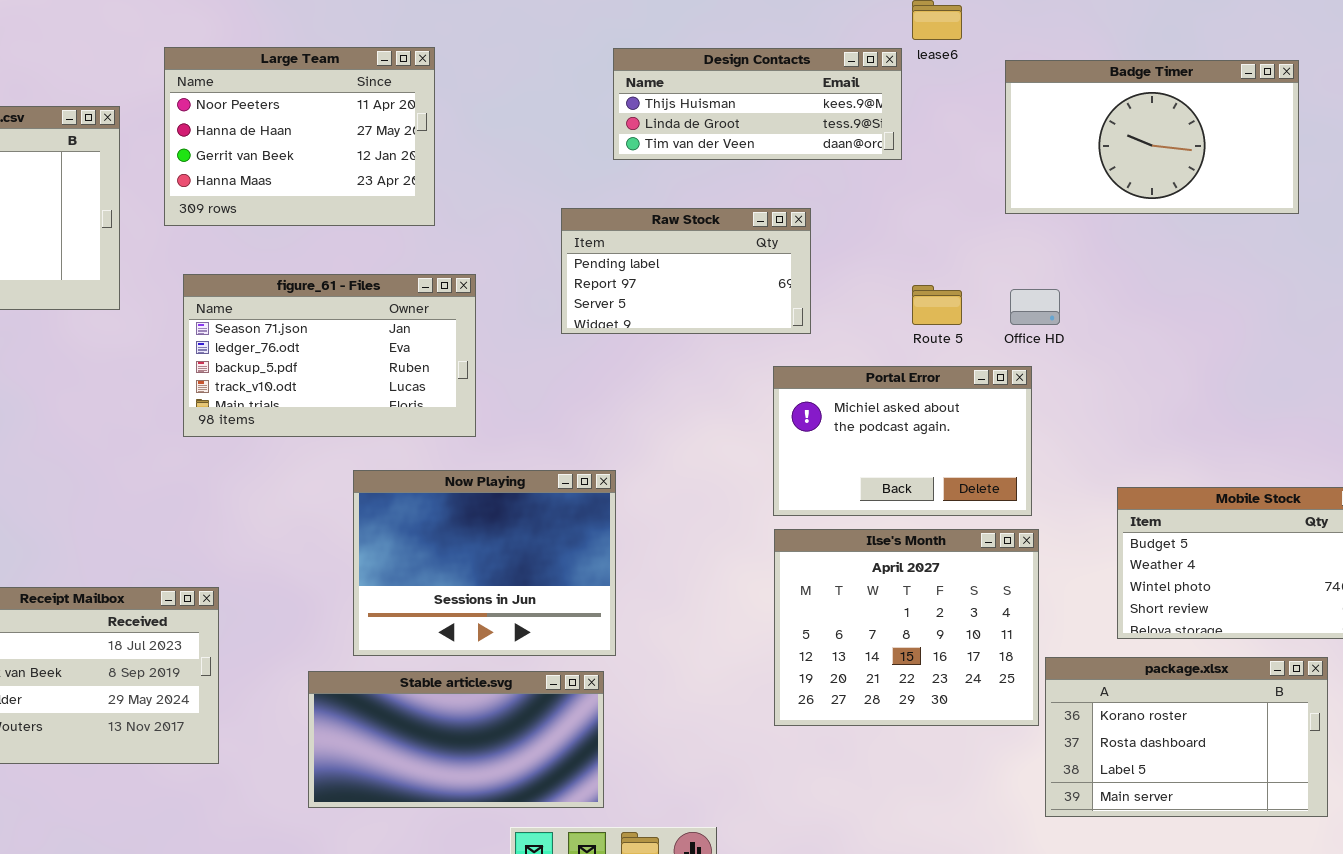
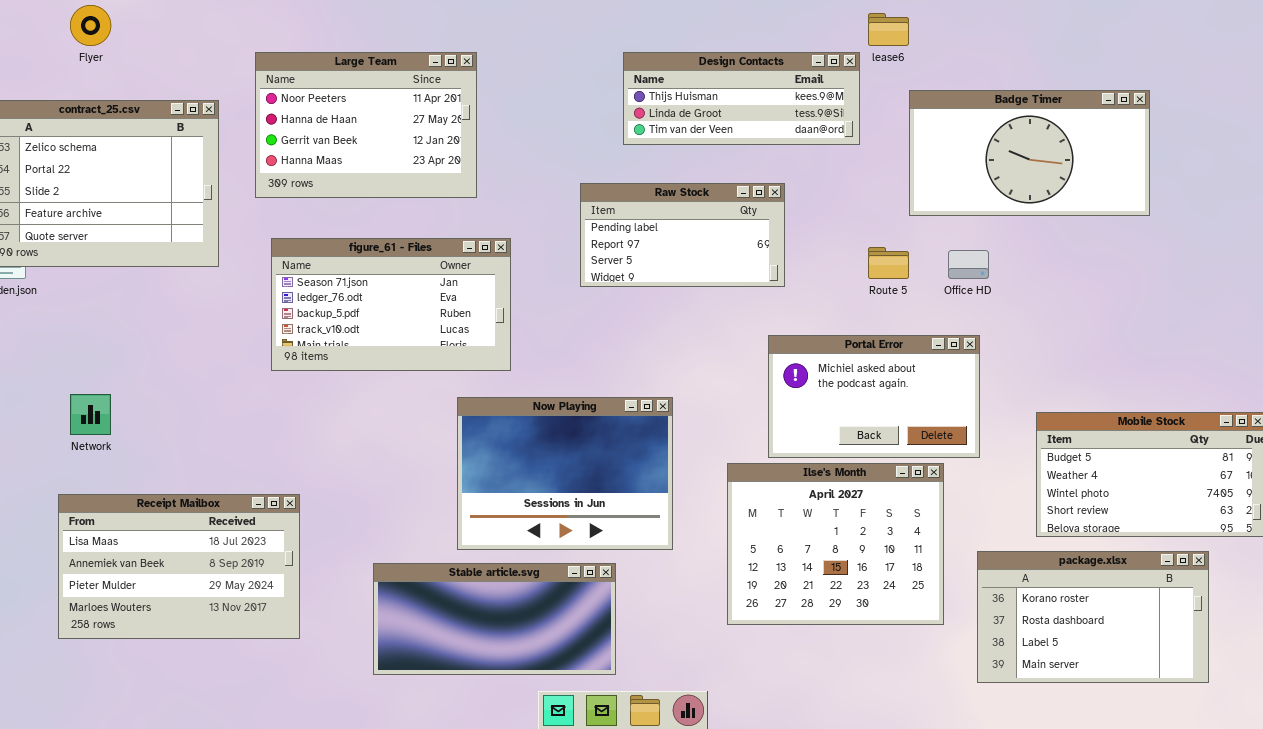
Badge Timer: [1005,60,1299,214] -> [909,90,1150,216], moved
Portal Error: [773,366,1032,516] -> [768,335,980,458], moved
Now Playing: [353,470,616,656] -> [457,397,673,550], moved
Ilse's Month: [774,529,1039,726] -> [727,463,944,625], moved

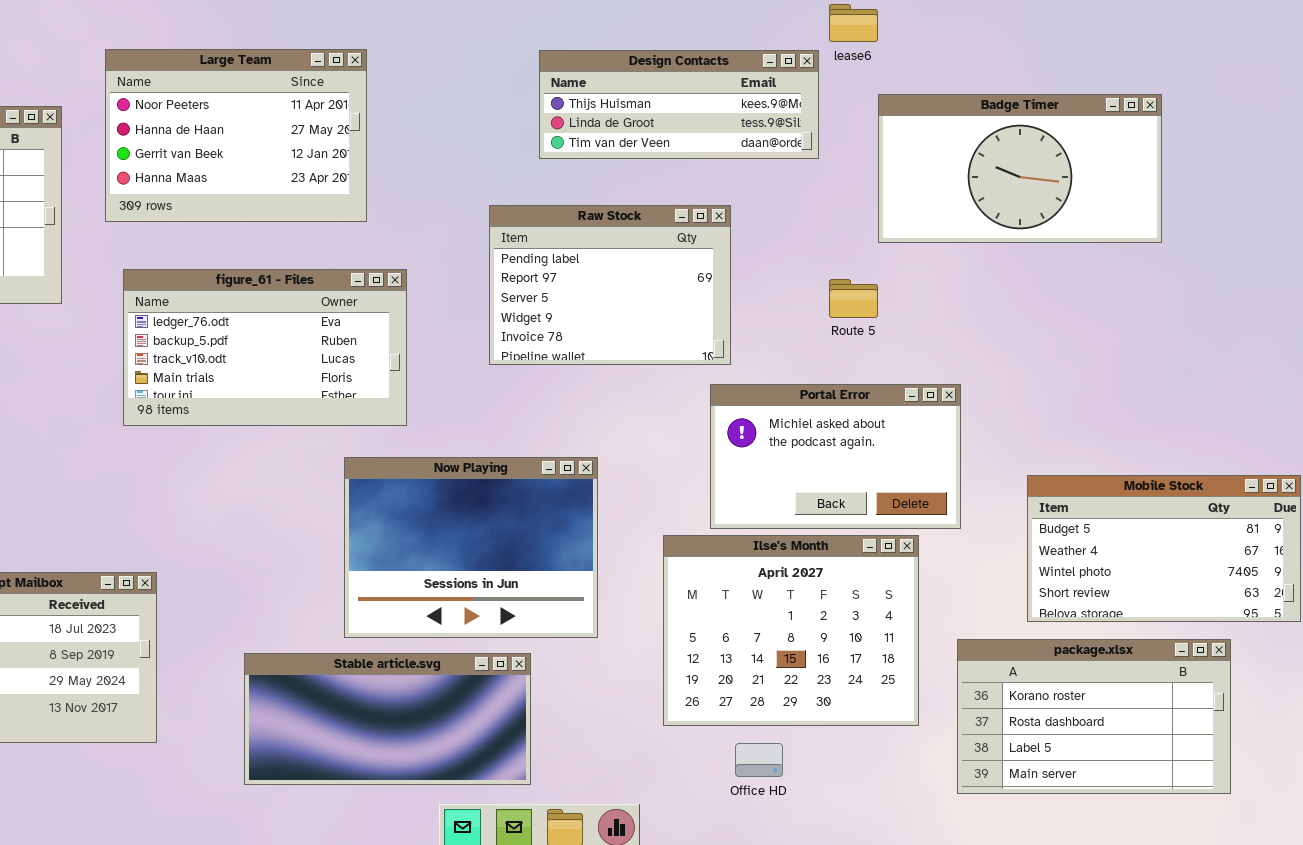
Raw Stock: [580,183,785,287] -> [489,205,731,365], resized
figure_61 - Files: [271,238,511,371] -> [123,269,407,426], scrolled down 1 row
Office HD: [948,250,989,279] -> [735,743,783,777], moved

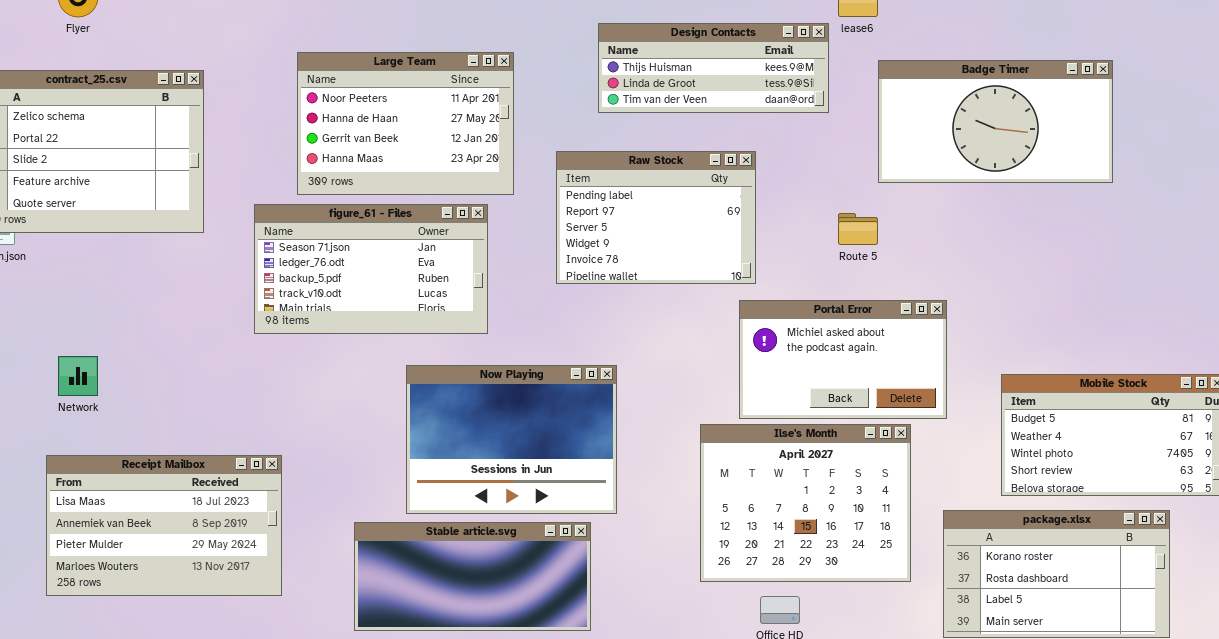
Large Team: [105,49,367,222] -> [297,52,514,195], moved
figure_61 - Files: [123,269,407,426] -> [254,204,488,334], scrolled up 1 row
Now Playing: [344,457,598,638] -> [406,365,617,514], moved

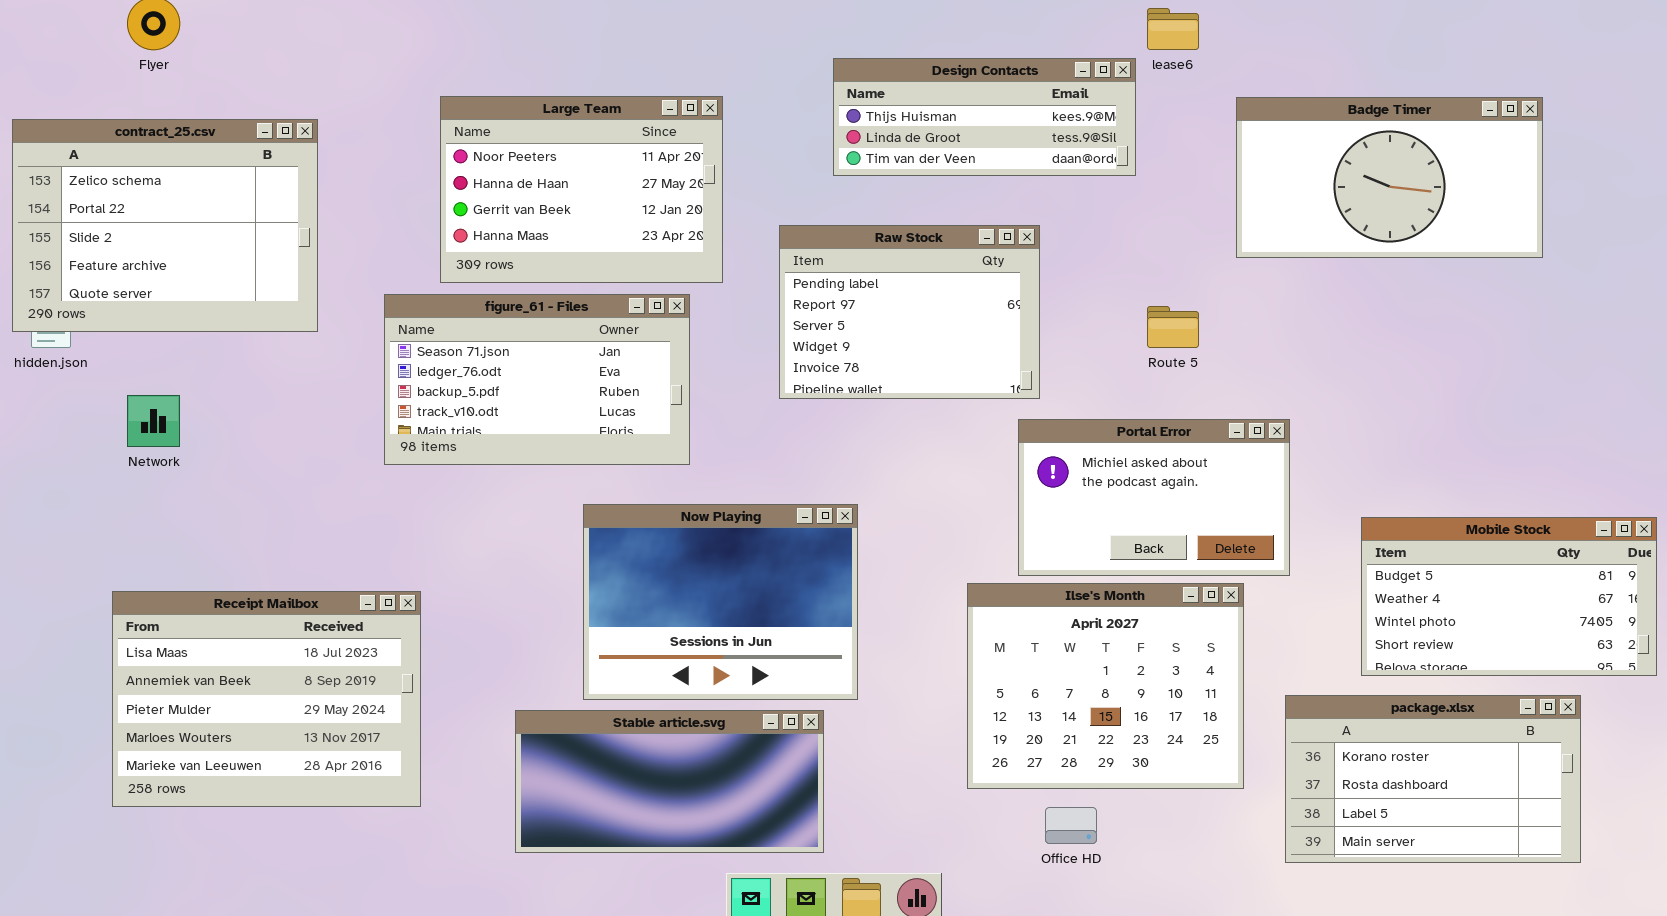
Badge Timer: [878,60,1113,183] -> [1236,97,1543,258], moved
Network: [58,356,98,396] -> [127,395,180,447], moved
Receipt Mailbox: [46,455,282,596] -> [112,591,421,807], resized

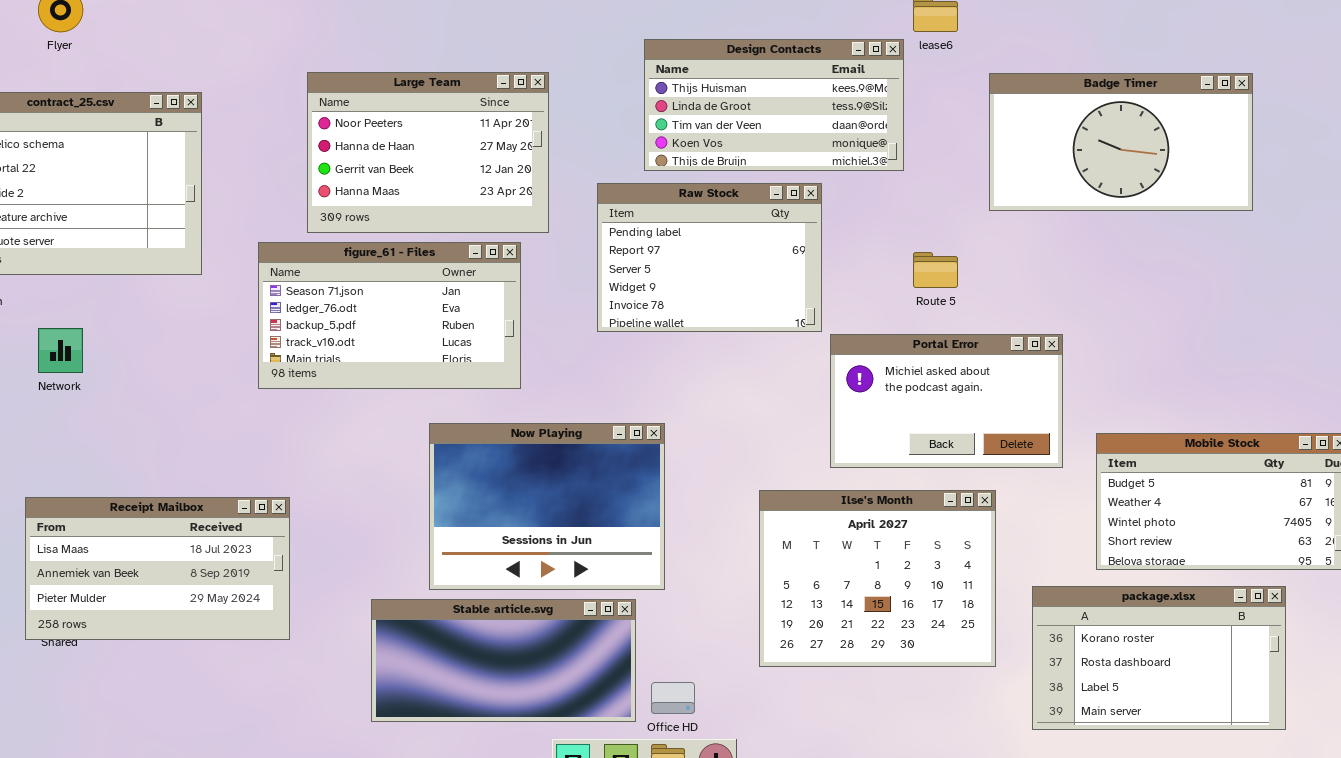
Design Contacts: [833,58,1136,176] -> [644,39,904,171], resized
Portal Error: [1018,419,1290,576] -> [830,334,1063,468], moved
Receipt Mailbox: [112,591,421,807] -> [25,497,290,640], resized
Office HD: [1045,807,1097,844] -> [651,682,695,714], moved

